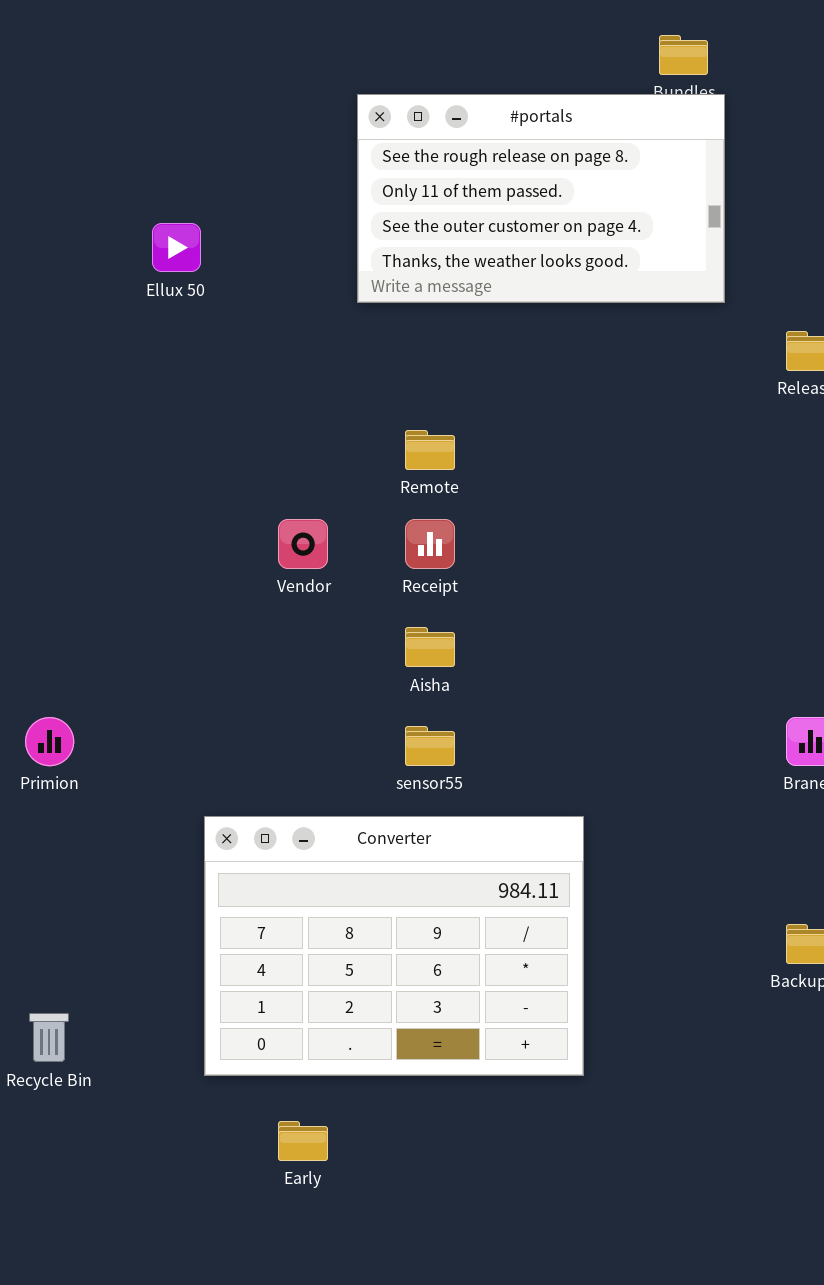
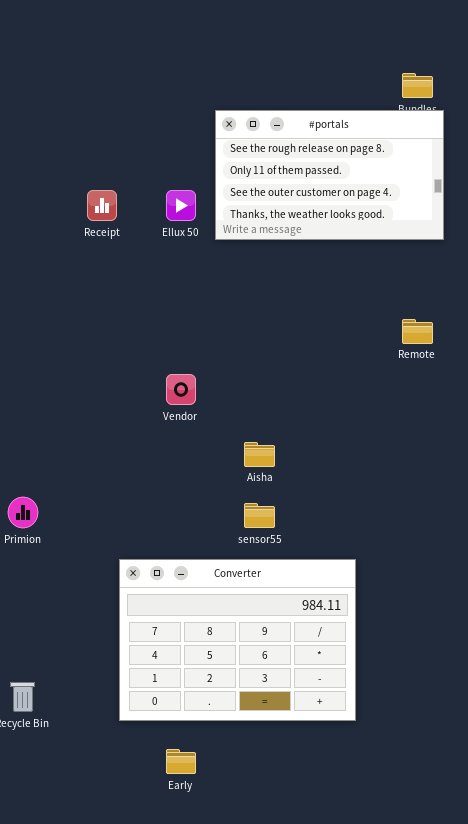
Ellux 50: [152,223,201,272] -> [166,190,196,221], moved
Remote: [405,430,455,470] -> [402,319,433,344], moved
Receipt: [405,519,455,569] -> [87,190,117,221], moved

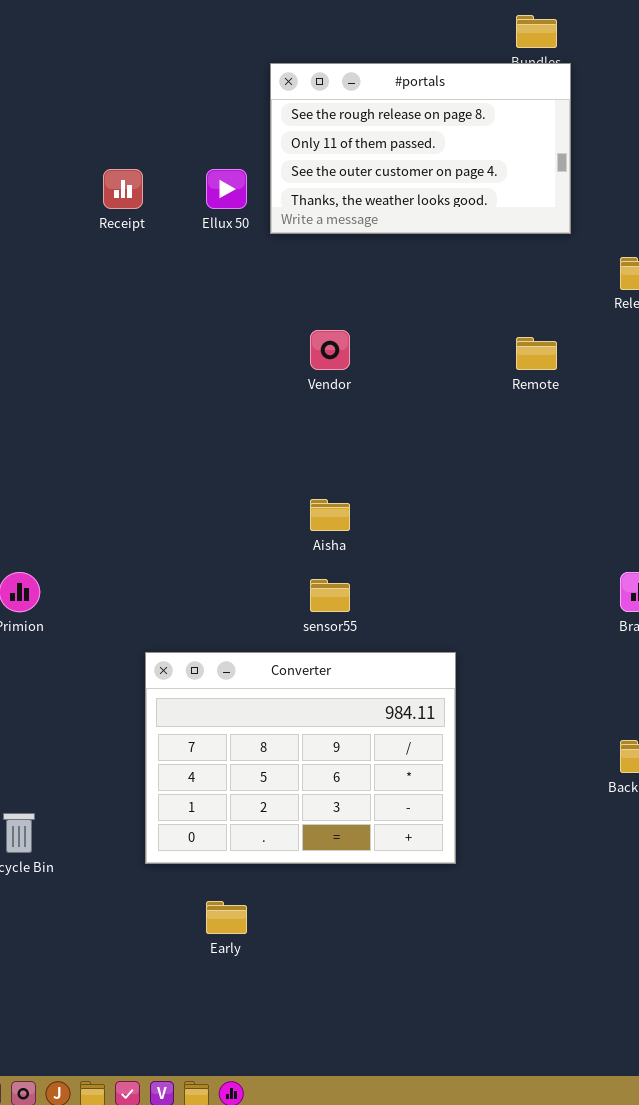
Vendor: [166,374,196,405] -> [310,330,350,370], moved

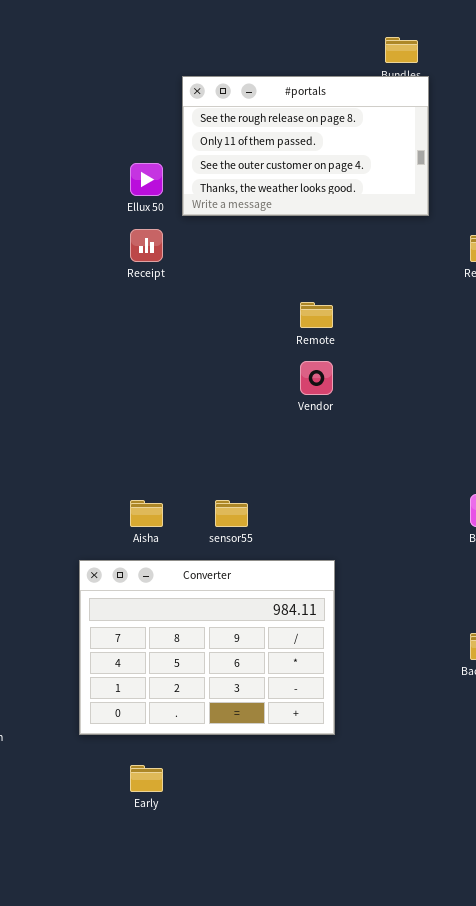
Receipt: [103,169,143,209] -> [130,229,163,262], moved
Vendor: [310,330,350,370] -> [300,361,333,395], moved
Remote: [516,337,557,370] -> [300,302,333,328], moved
Aisha: [310,499,350,531] -> [130,500,163,527], moved

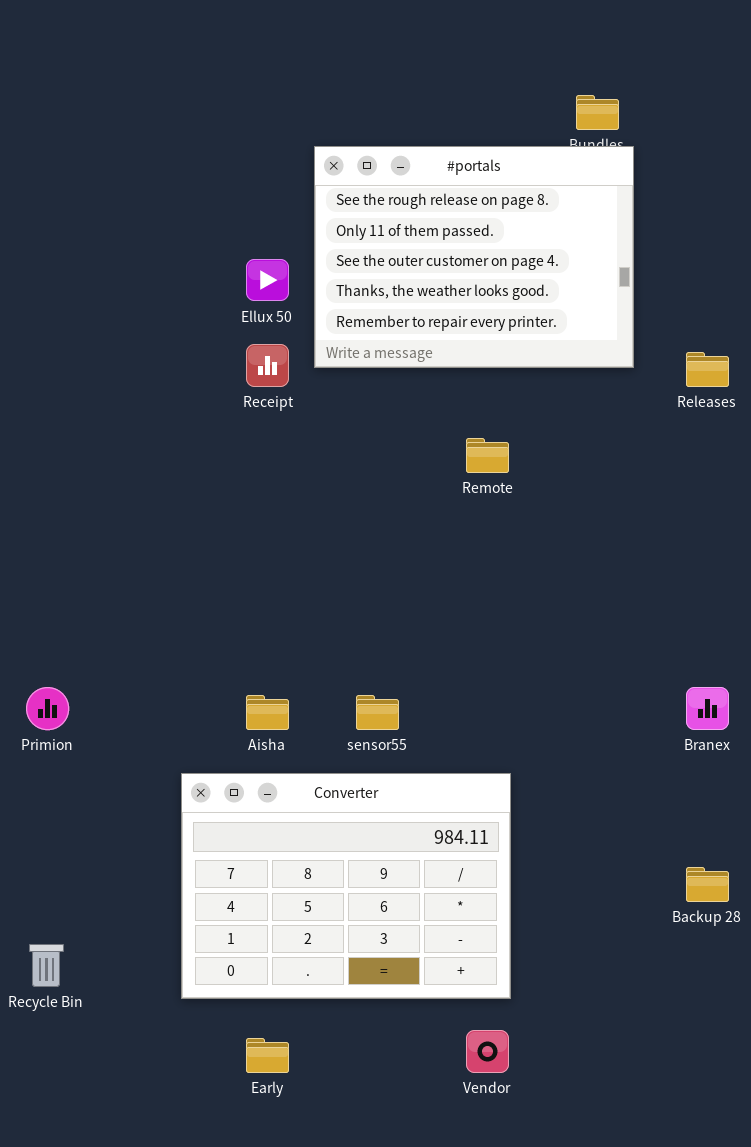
#portals: [182,76,429,216] -> [314,146,634,368], resized
Vendor: [300,361,333,395] -> [466,1030,509,1073], moved

